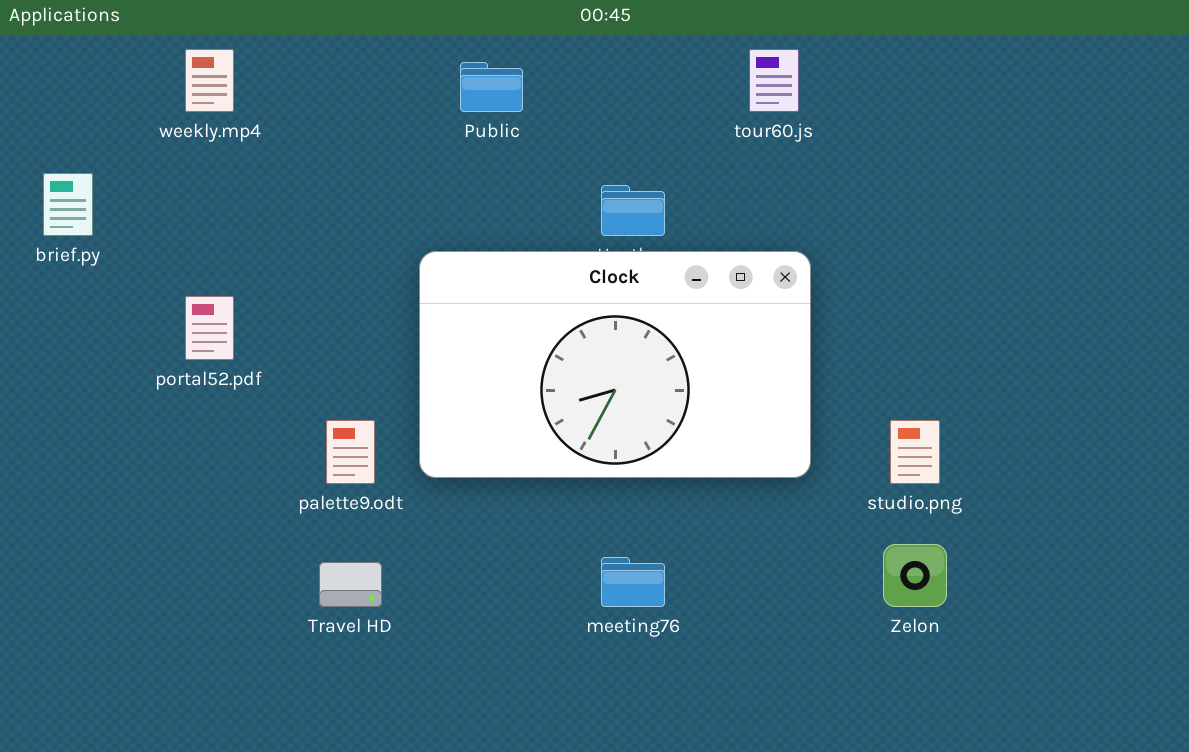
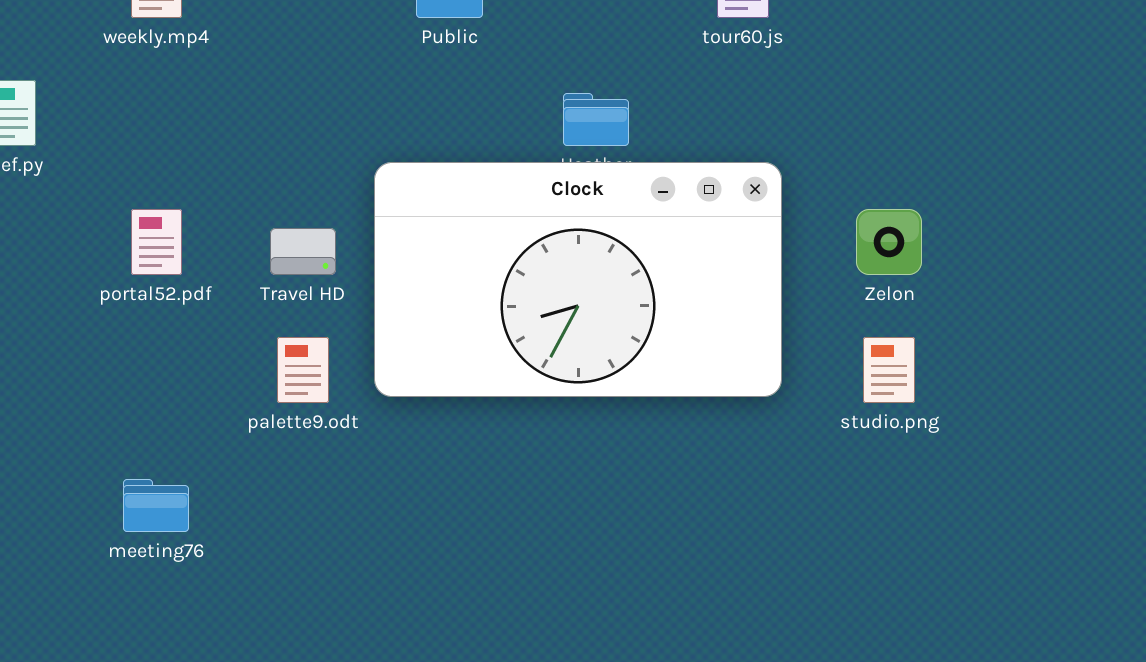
Zelon: [883,544,947,607] -> [856,209,922,275], moved
meeting76: [601,557,665,607] -> [123,479,189,532], moved
Travel HD: [319,562,382,607] -> [270,228,336,275], moved

